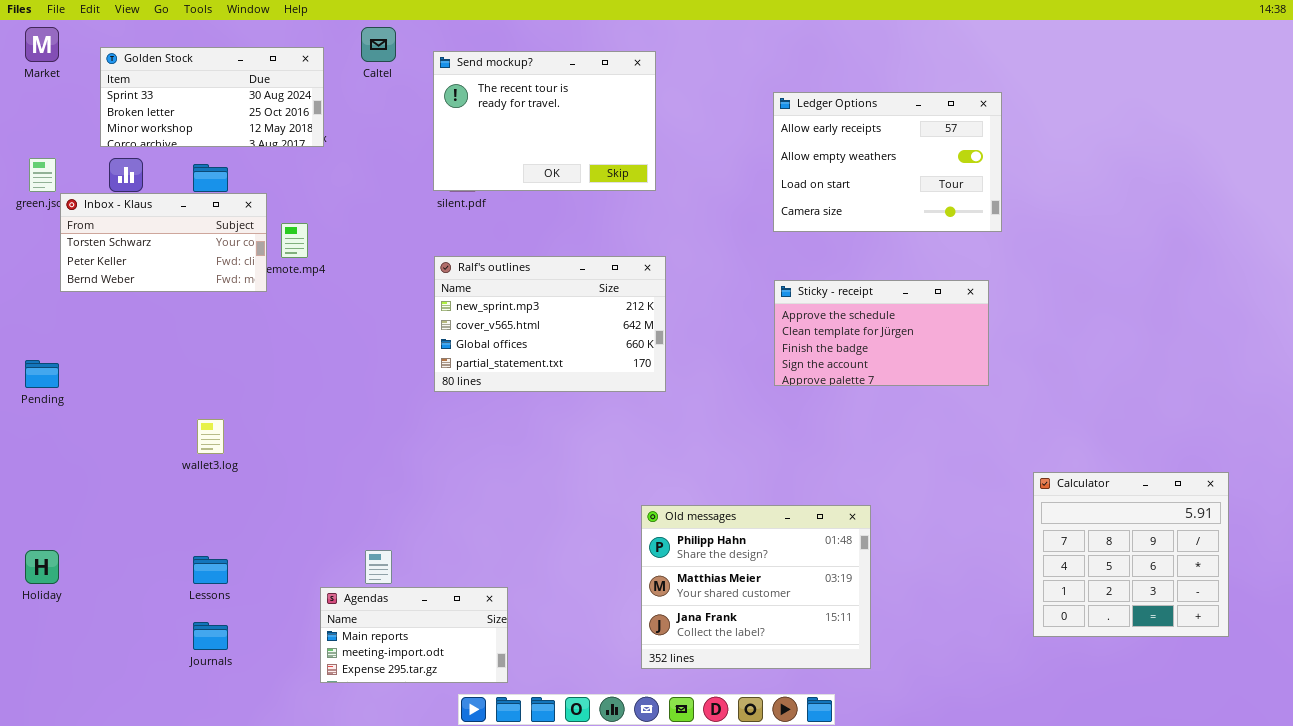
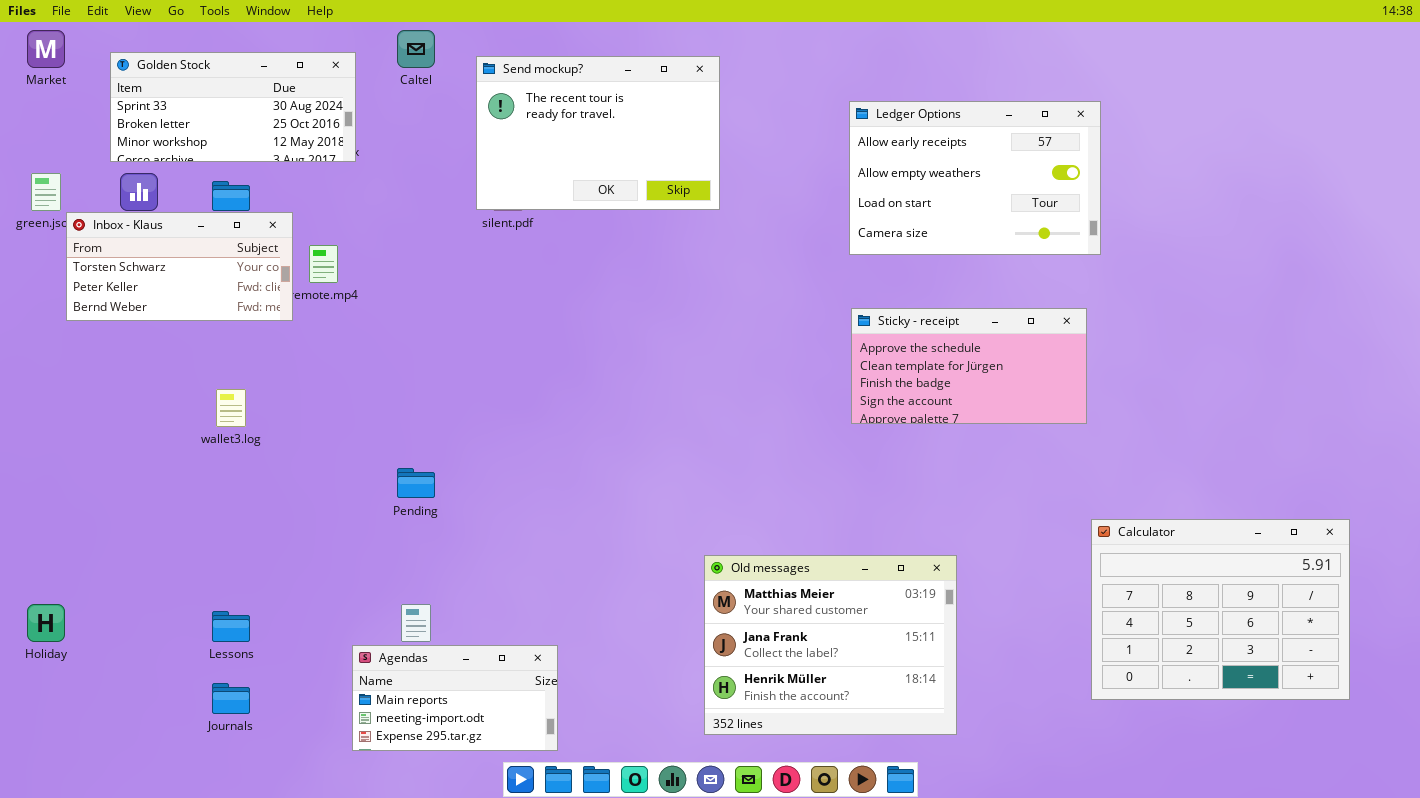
Ralf's outlines: [434,256,666,392] -> none, closed
Pending: [25,360,59,388] -> [397,468,435,498], moved
wallet3.log: [197,419,224,454] -> [216,389,246,427], moved
Calculator: [1033,472,1229,637] -> [1091,519,1350,700], resized
Old messages: [641,505,871,669] -> [704,555,957,735], scrolled down 1 row

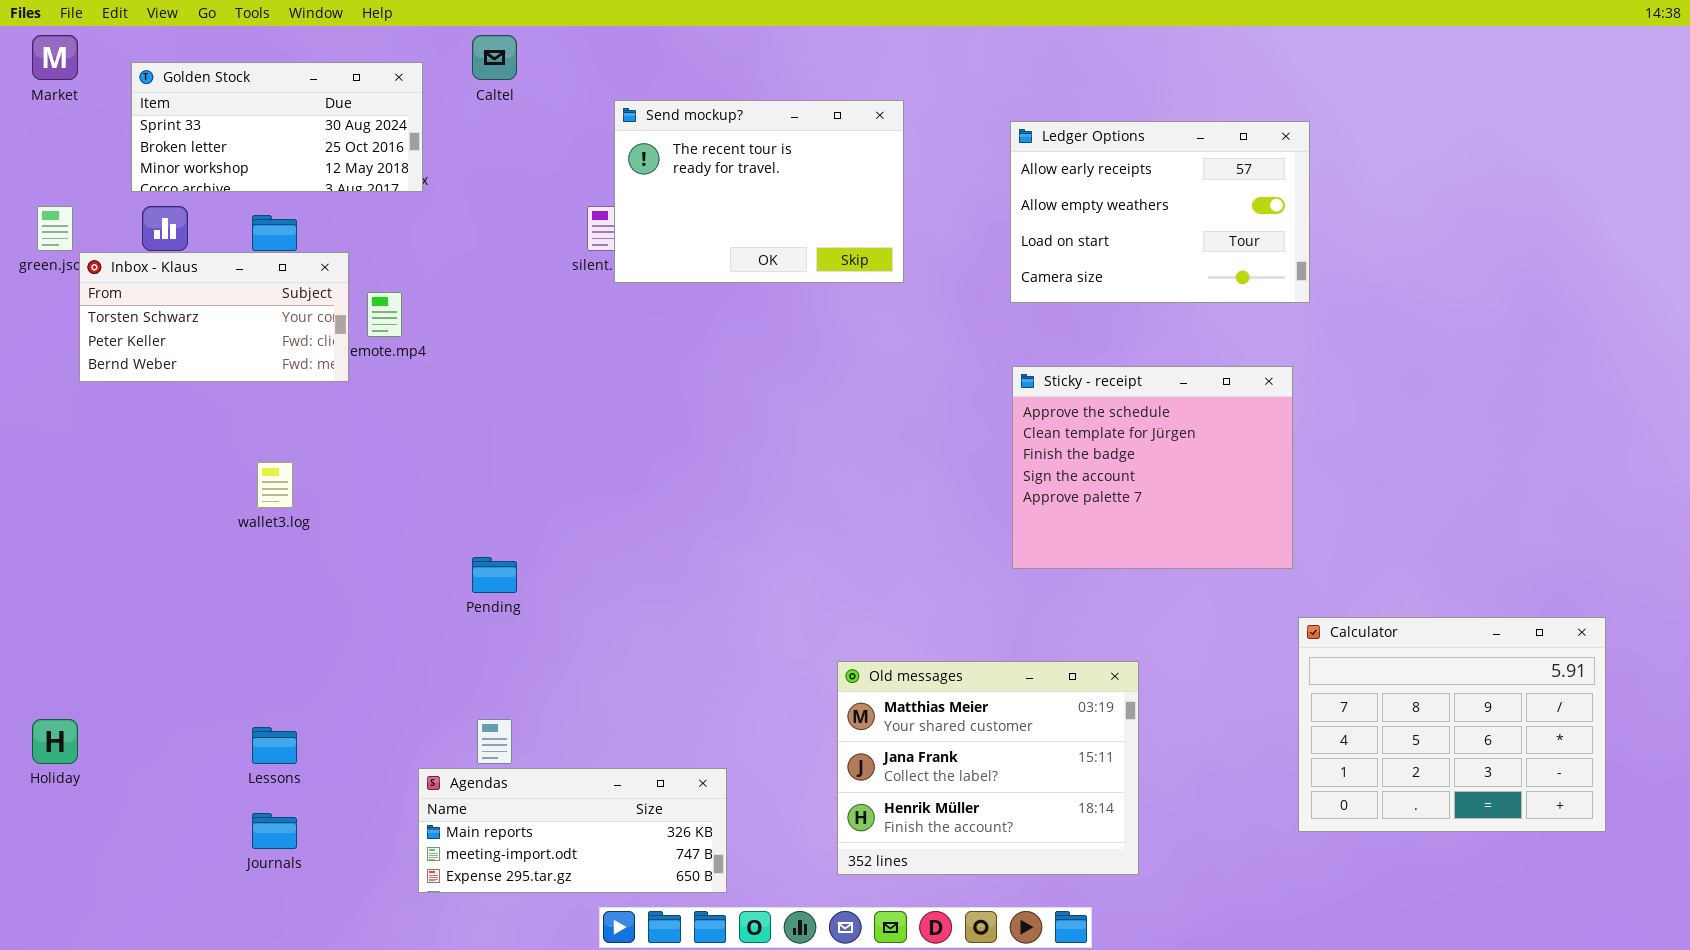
Send mockup?: [476,56,720,210] -> [614,100,904,283], moved
Sticky - receipt: [851,308,1087,424] -> [1012,366,1293,569], resized
Agendas: [352,645,558,751] -> [418,768,727,893], resized

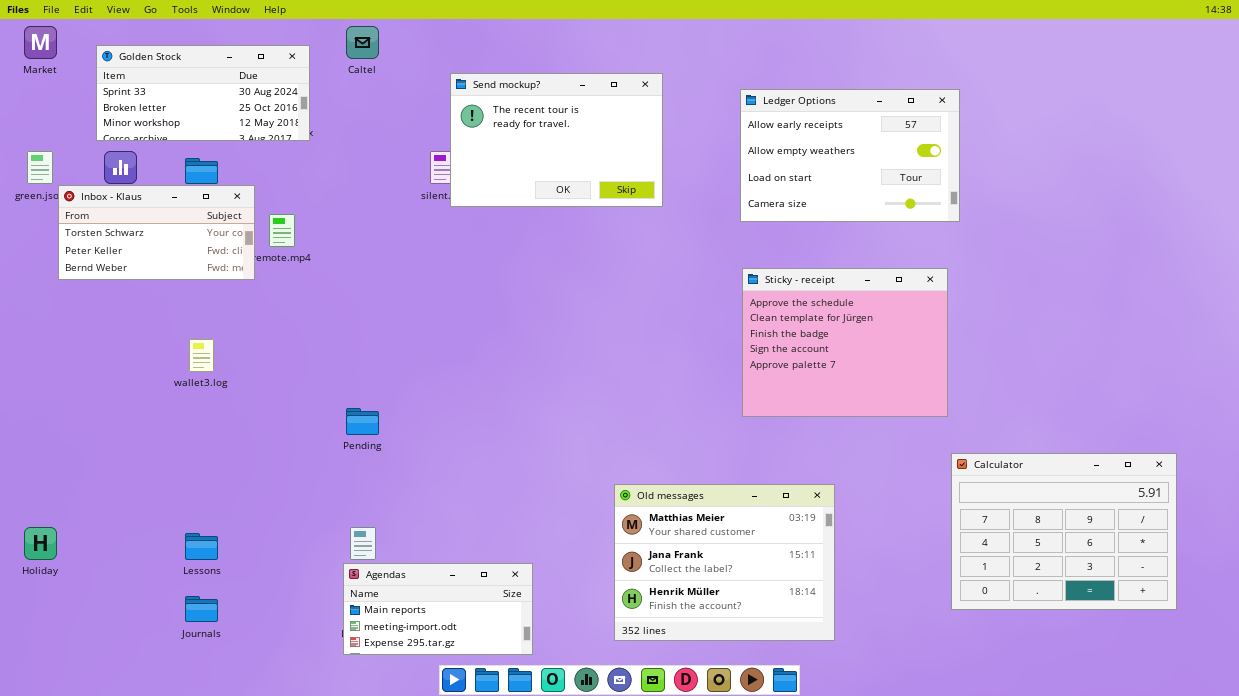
Agendas: [418,768,727,893] -> [343,563,533,655], resized

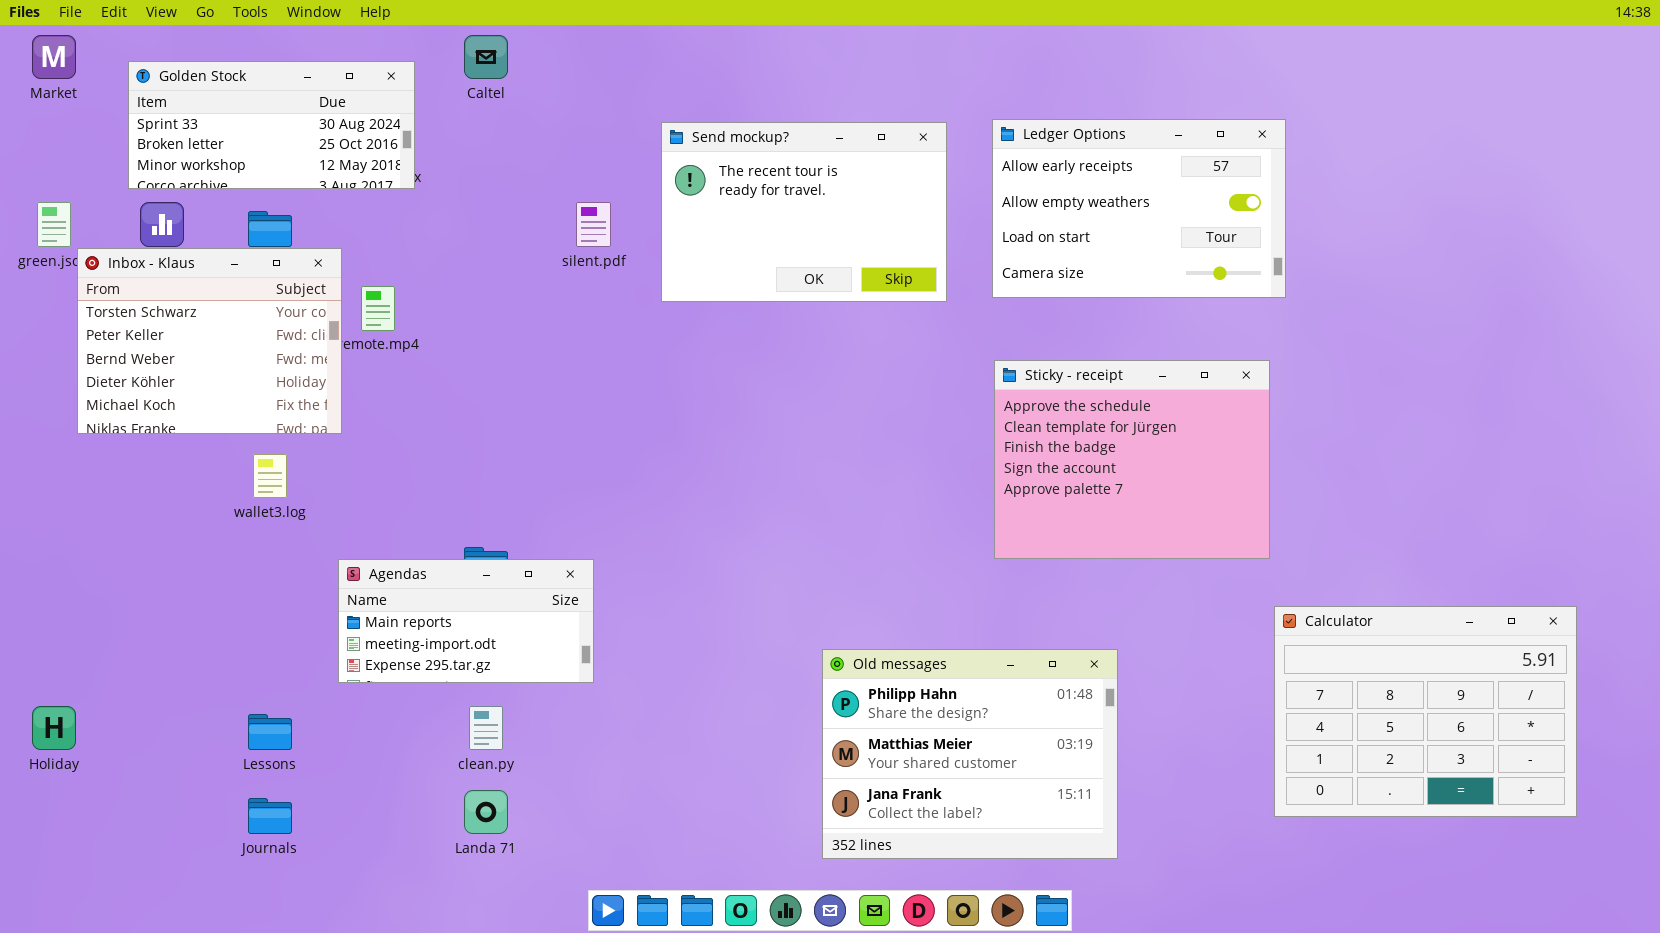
Send mockup?: [450,73,663,207] -> [661,122,947,302], moved
Inbox - Klaus: [58,185,255,280] -> [77,248,342,434], resized
Old messages: [614,484,835,641] -> [822,649,1118,859], scrolled up 1 row
Agendas: [343,563,533,655] -> [338,559,594,683], moved

